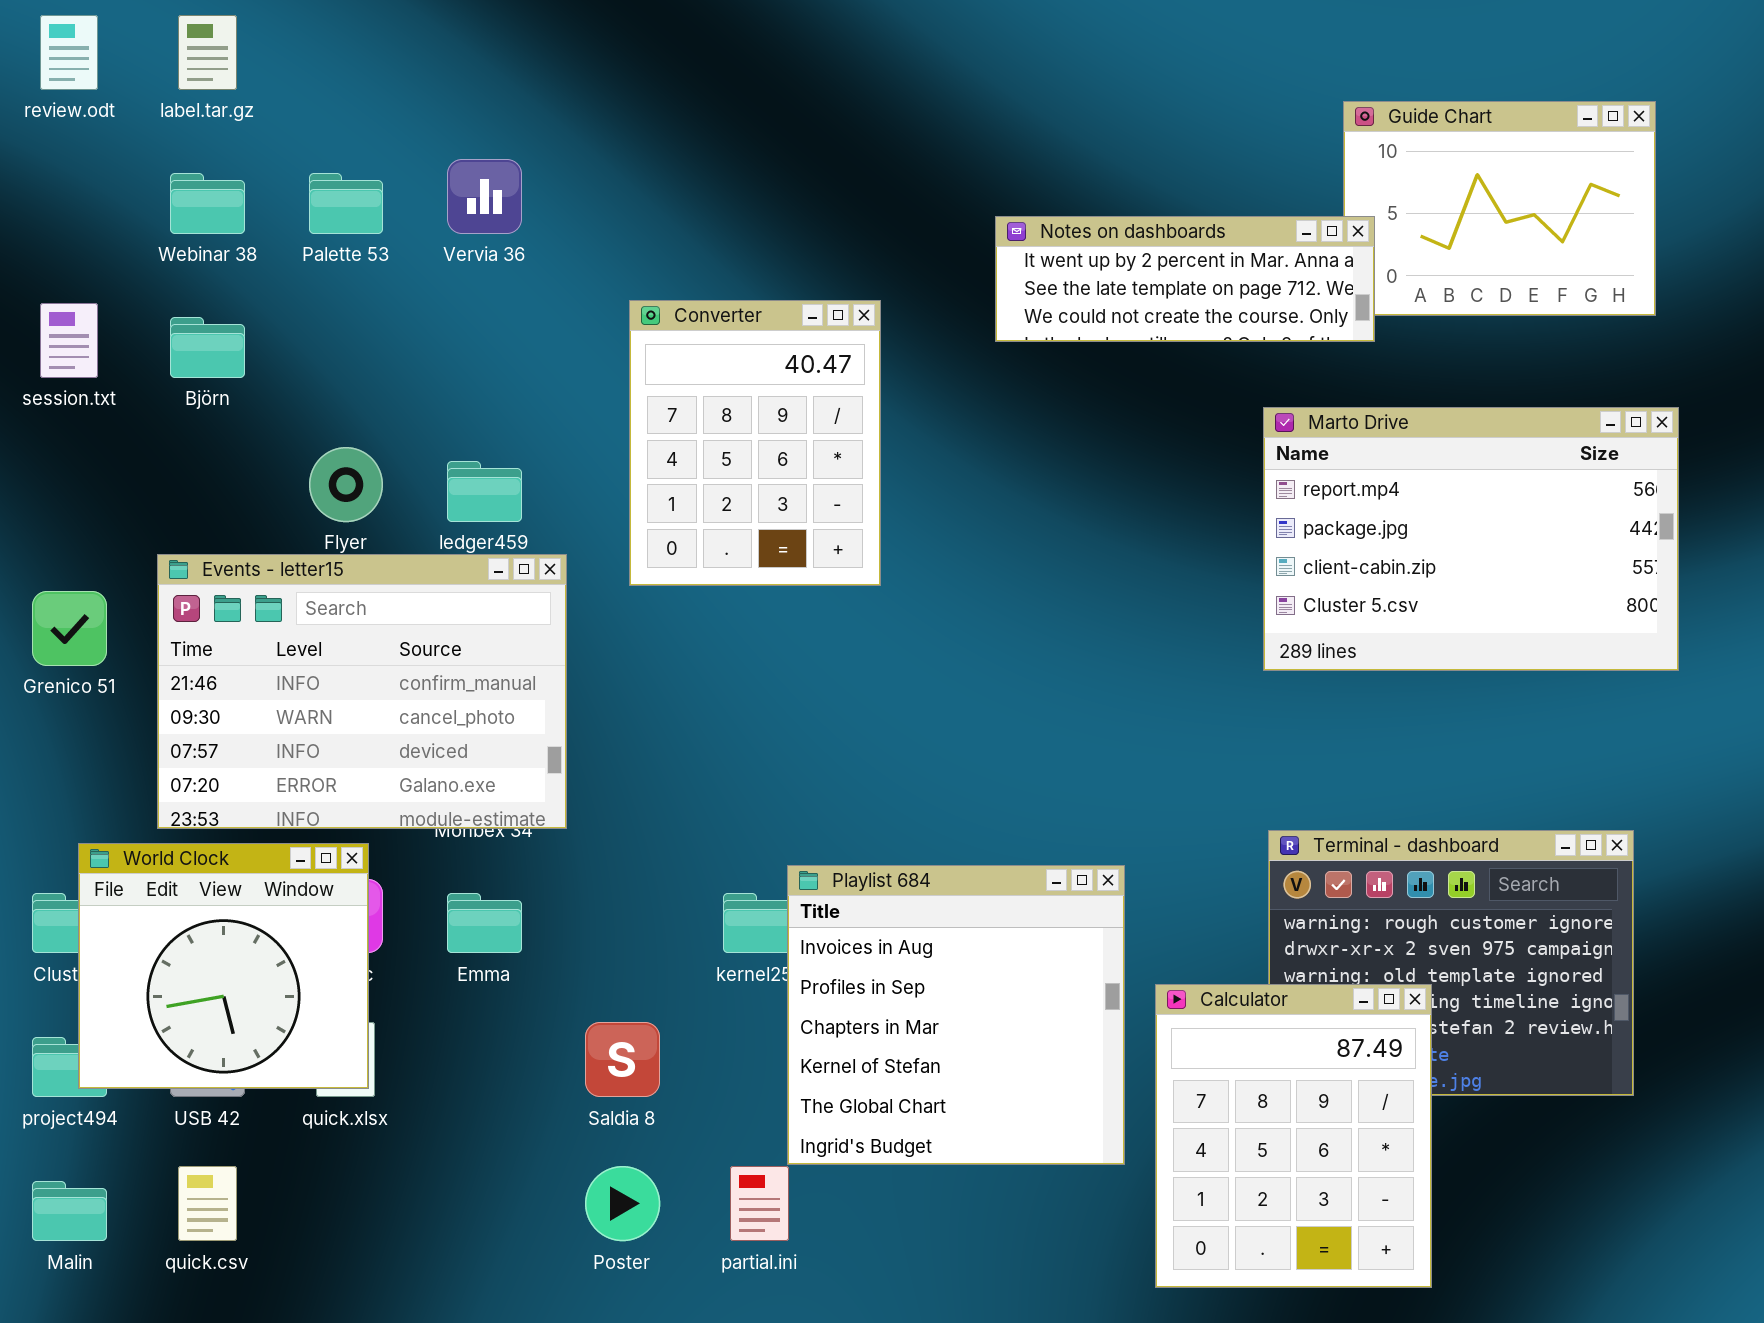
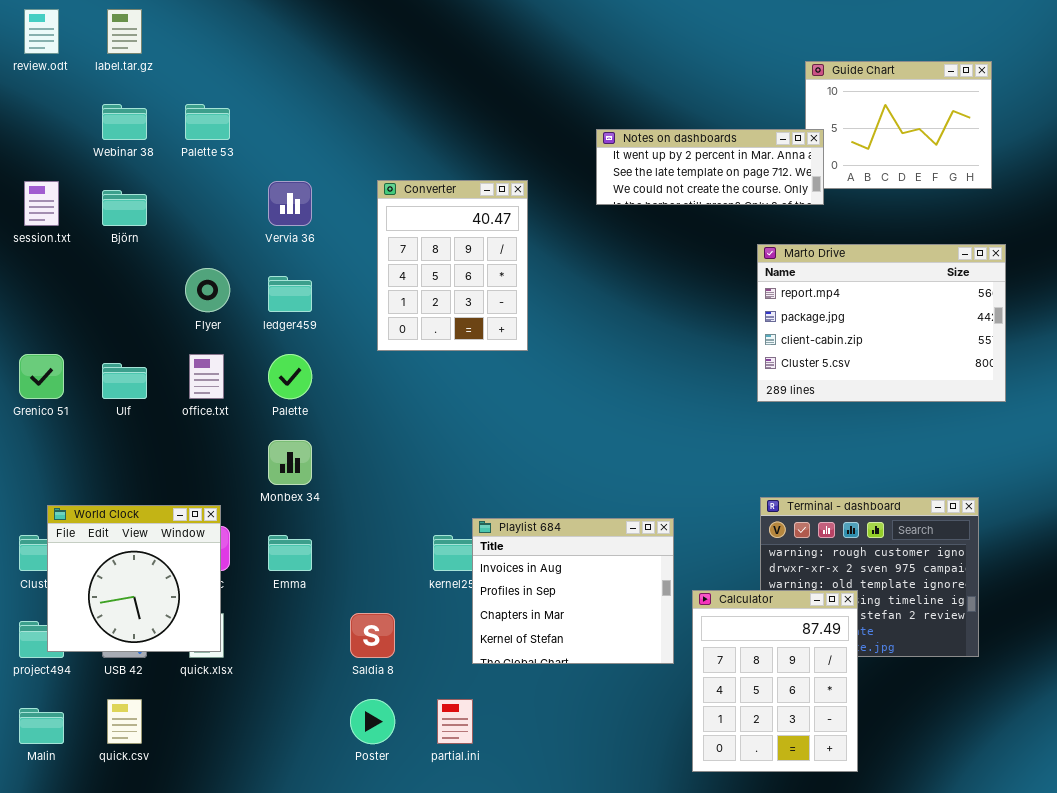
Vervia 36: [447,159,522,234] -> [268,181,312,226], moved
Events - letter15: [157,554,567,829] -> none, closed
Playlist 684: [787,865,1125,1165] -> [472,518,674,664], resized

